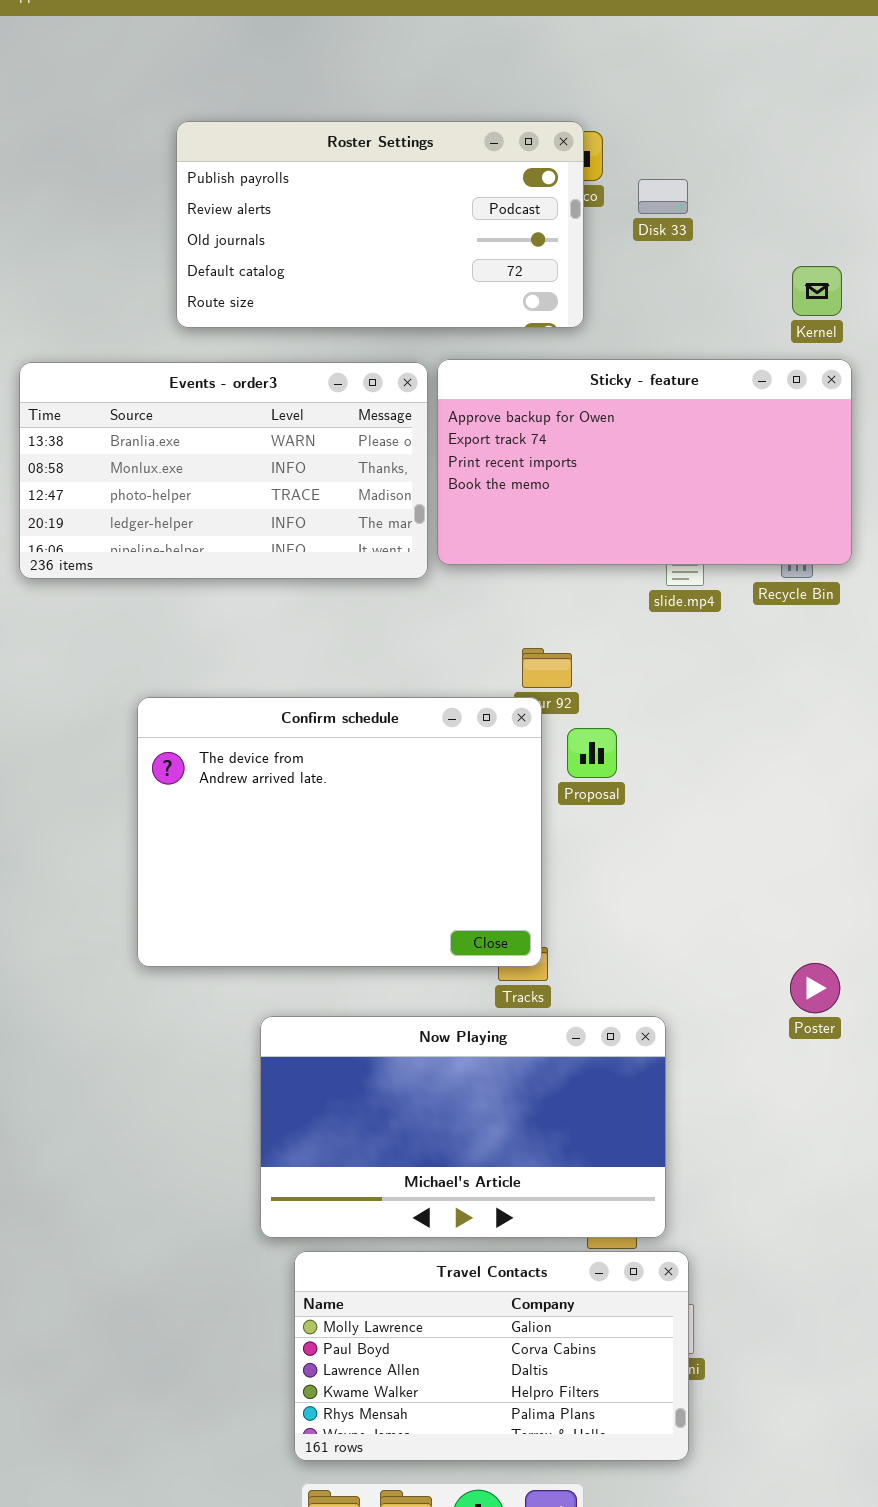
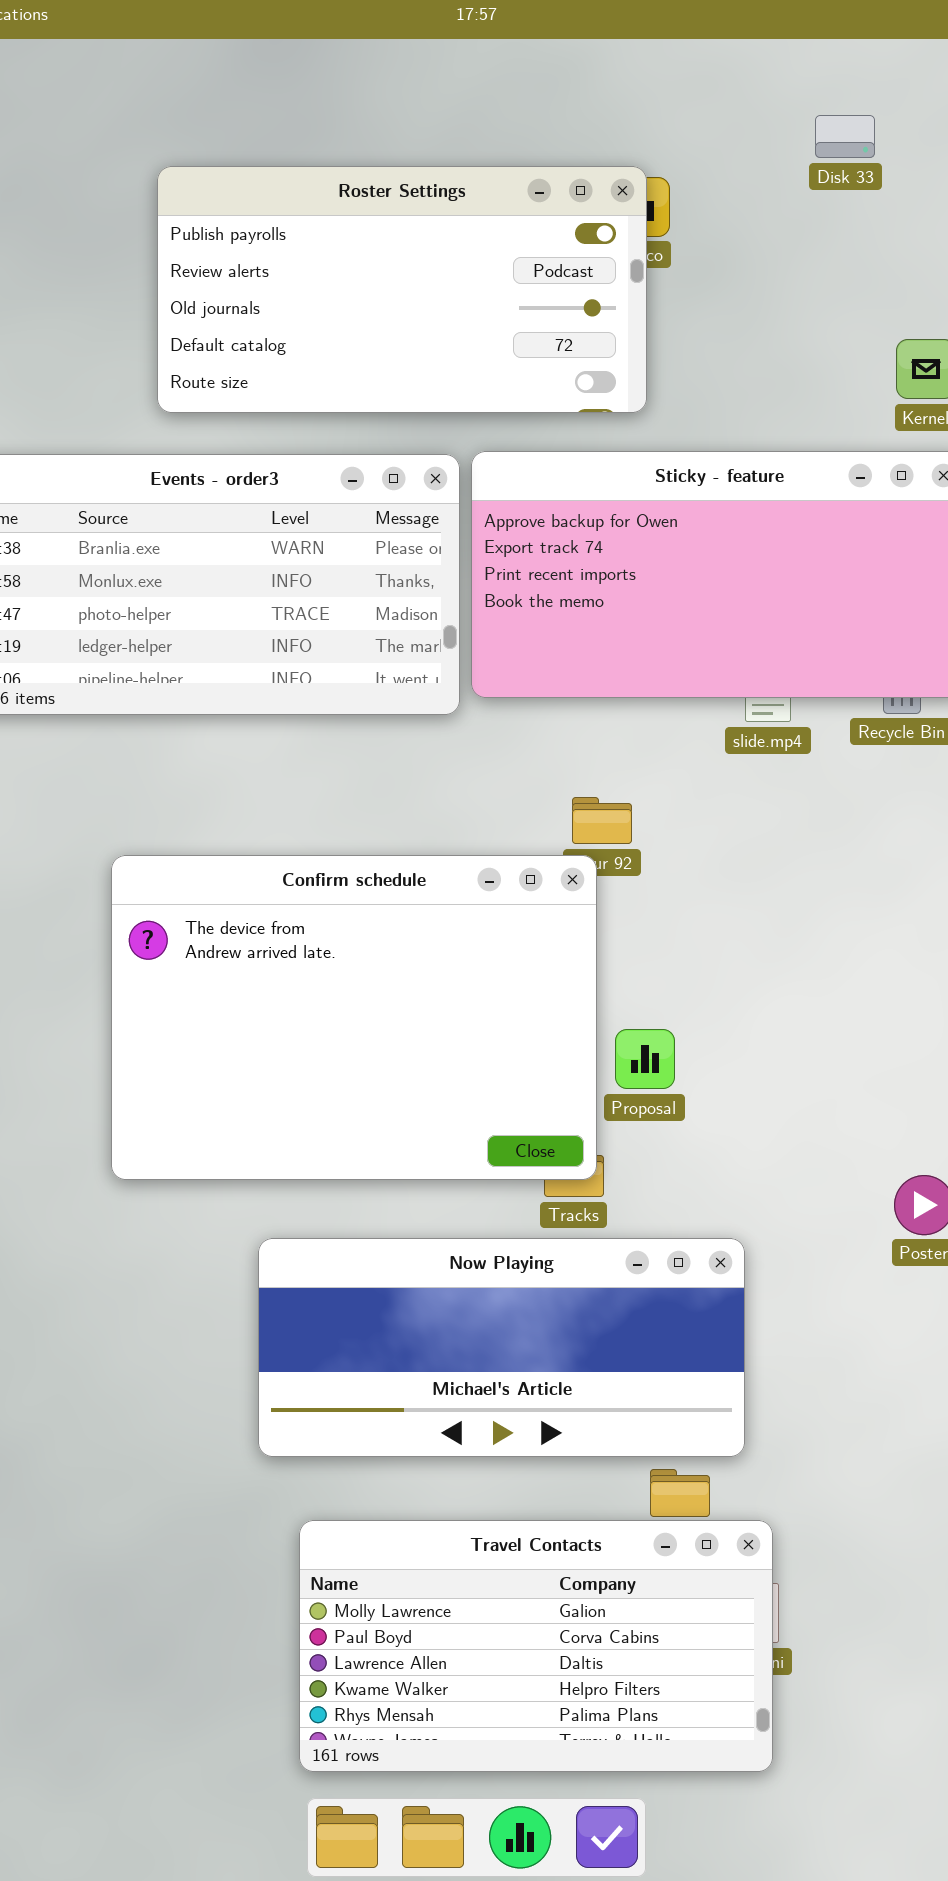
Disk 33: [638,179,688,214] -> [815,115,875,158], moved
Proposal: [567,728,617,778] -> [615,1029,675,1089], moved
Now Playing: [260,1016,666,1238] -> [258,1238,745,1457], resized

